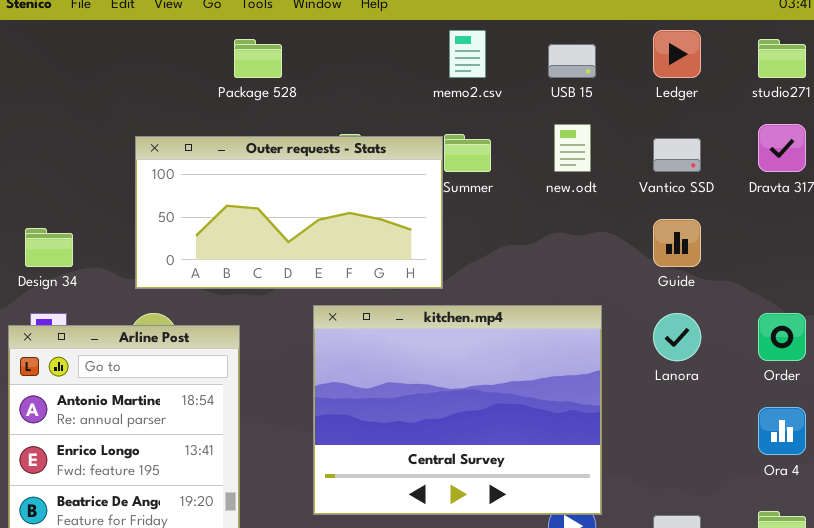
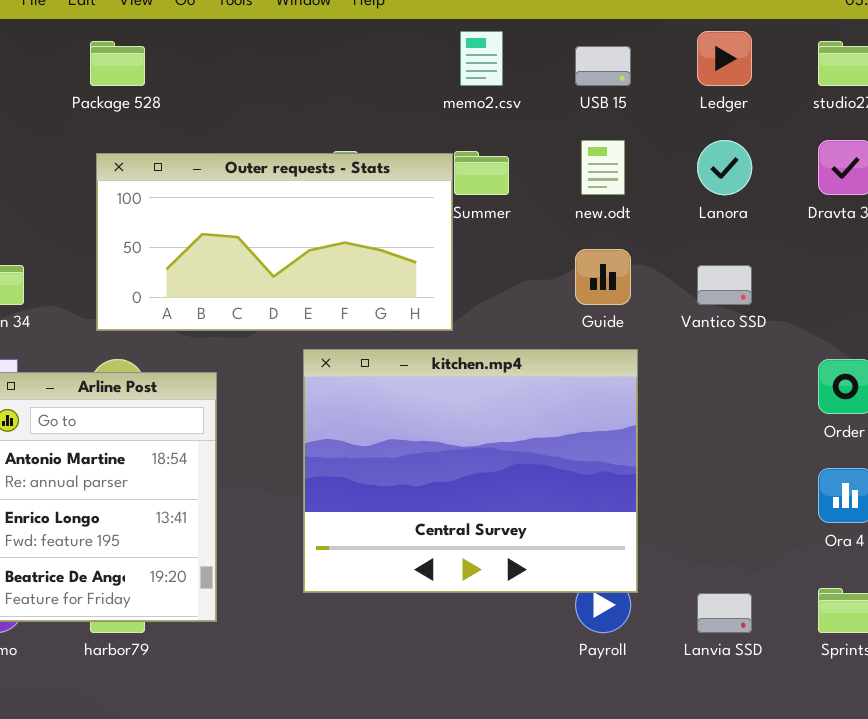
Package 528: [234,39,282,78] -> [90,41,145,86], moved
Vantico SSD: [653,138,701,172] -> [697,265,752,305], moved
Guide: [653,219,701,267] -> [575,249,631,305], moved
Lanora: [653,313,701,361] -> [697,140,752,195], moved

